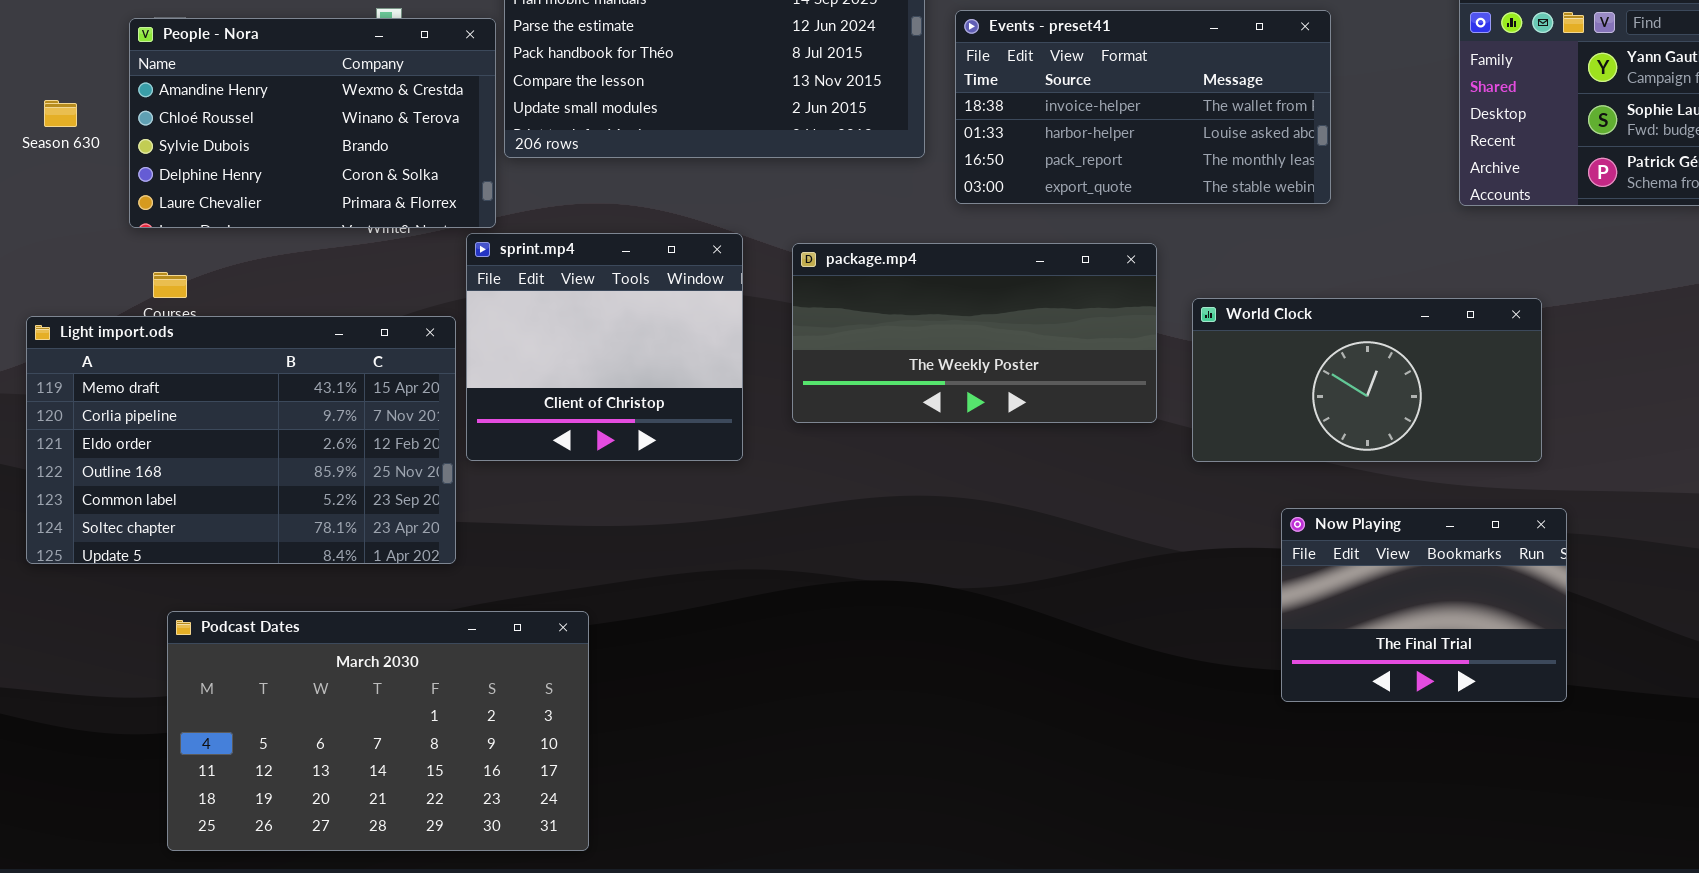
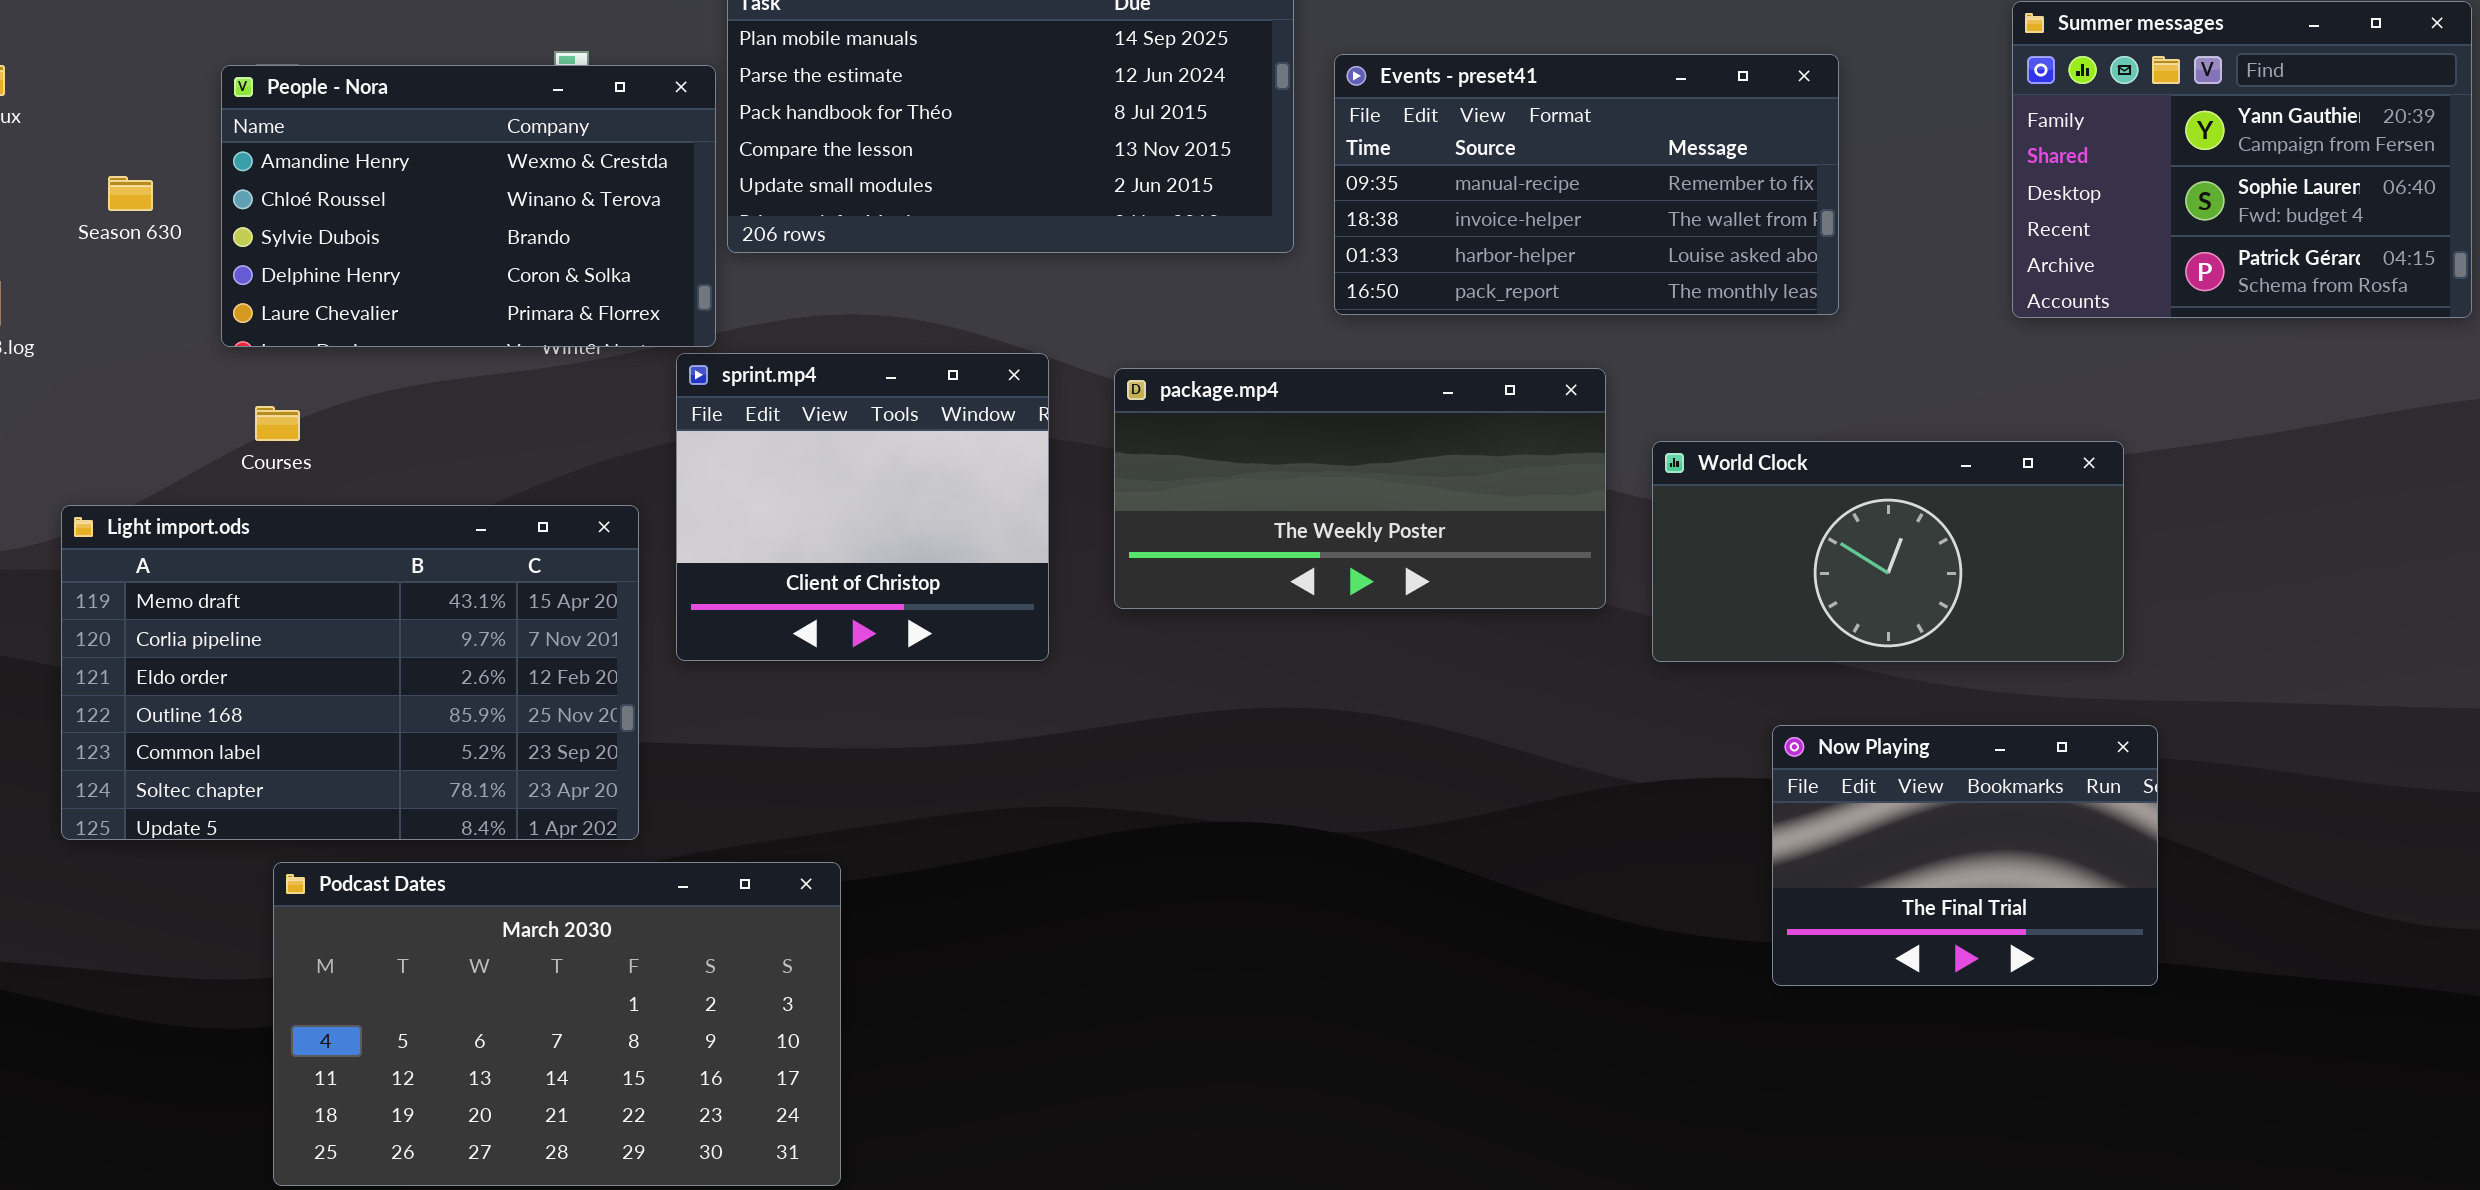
Events - preset41: [955,10,1331,204] -> [1334,54,1839,315], scrolled up 1 row
Light import.ods: [26,316,456,564] -> [61,505,639,840], moved

